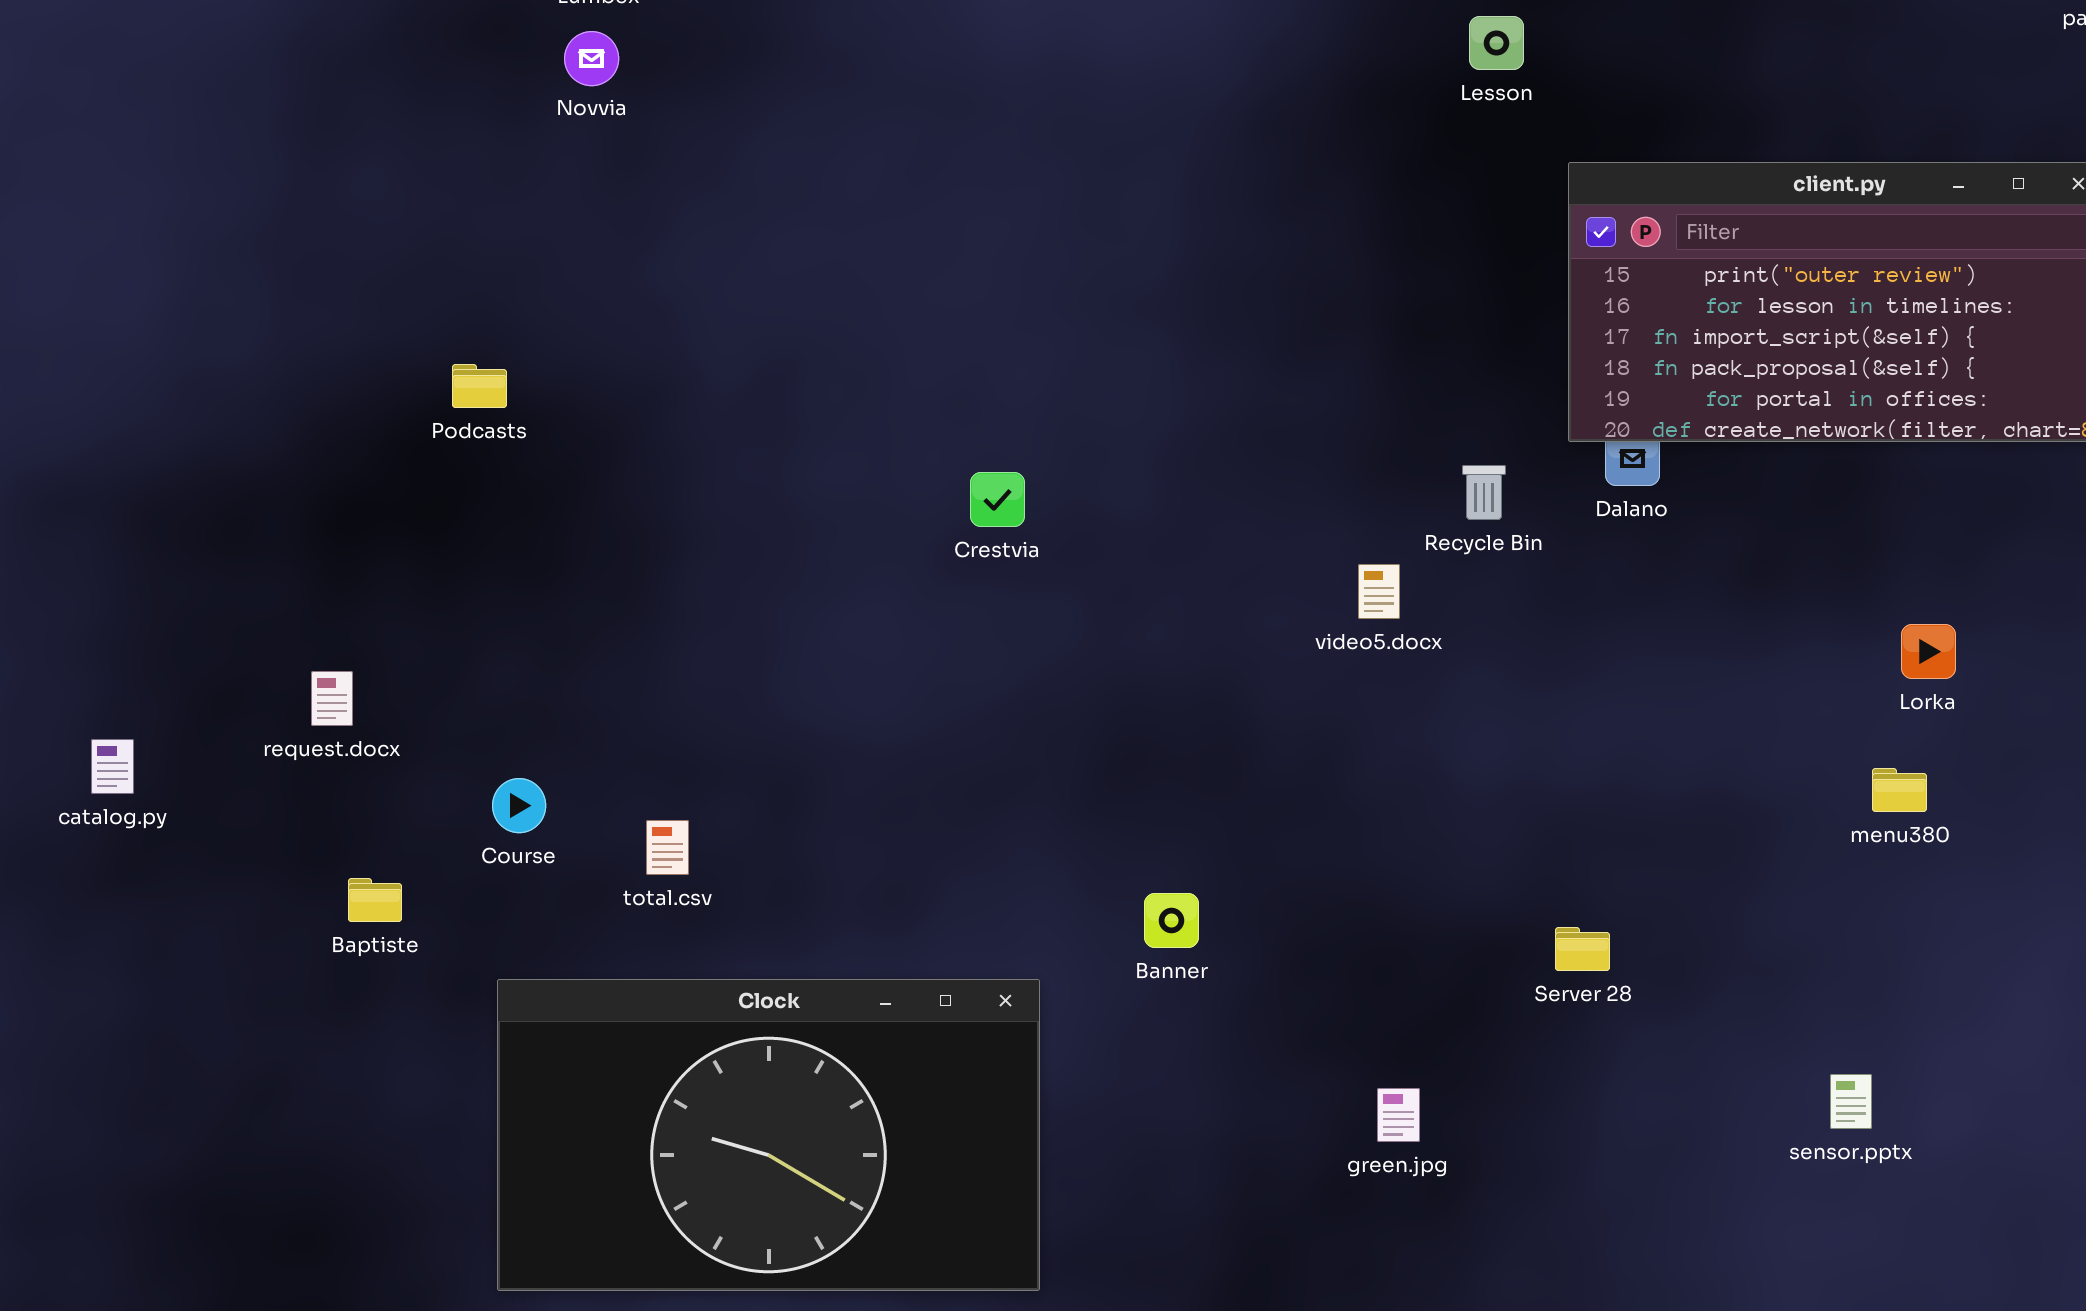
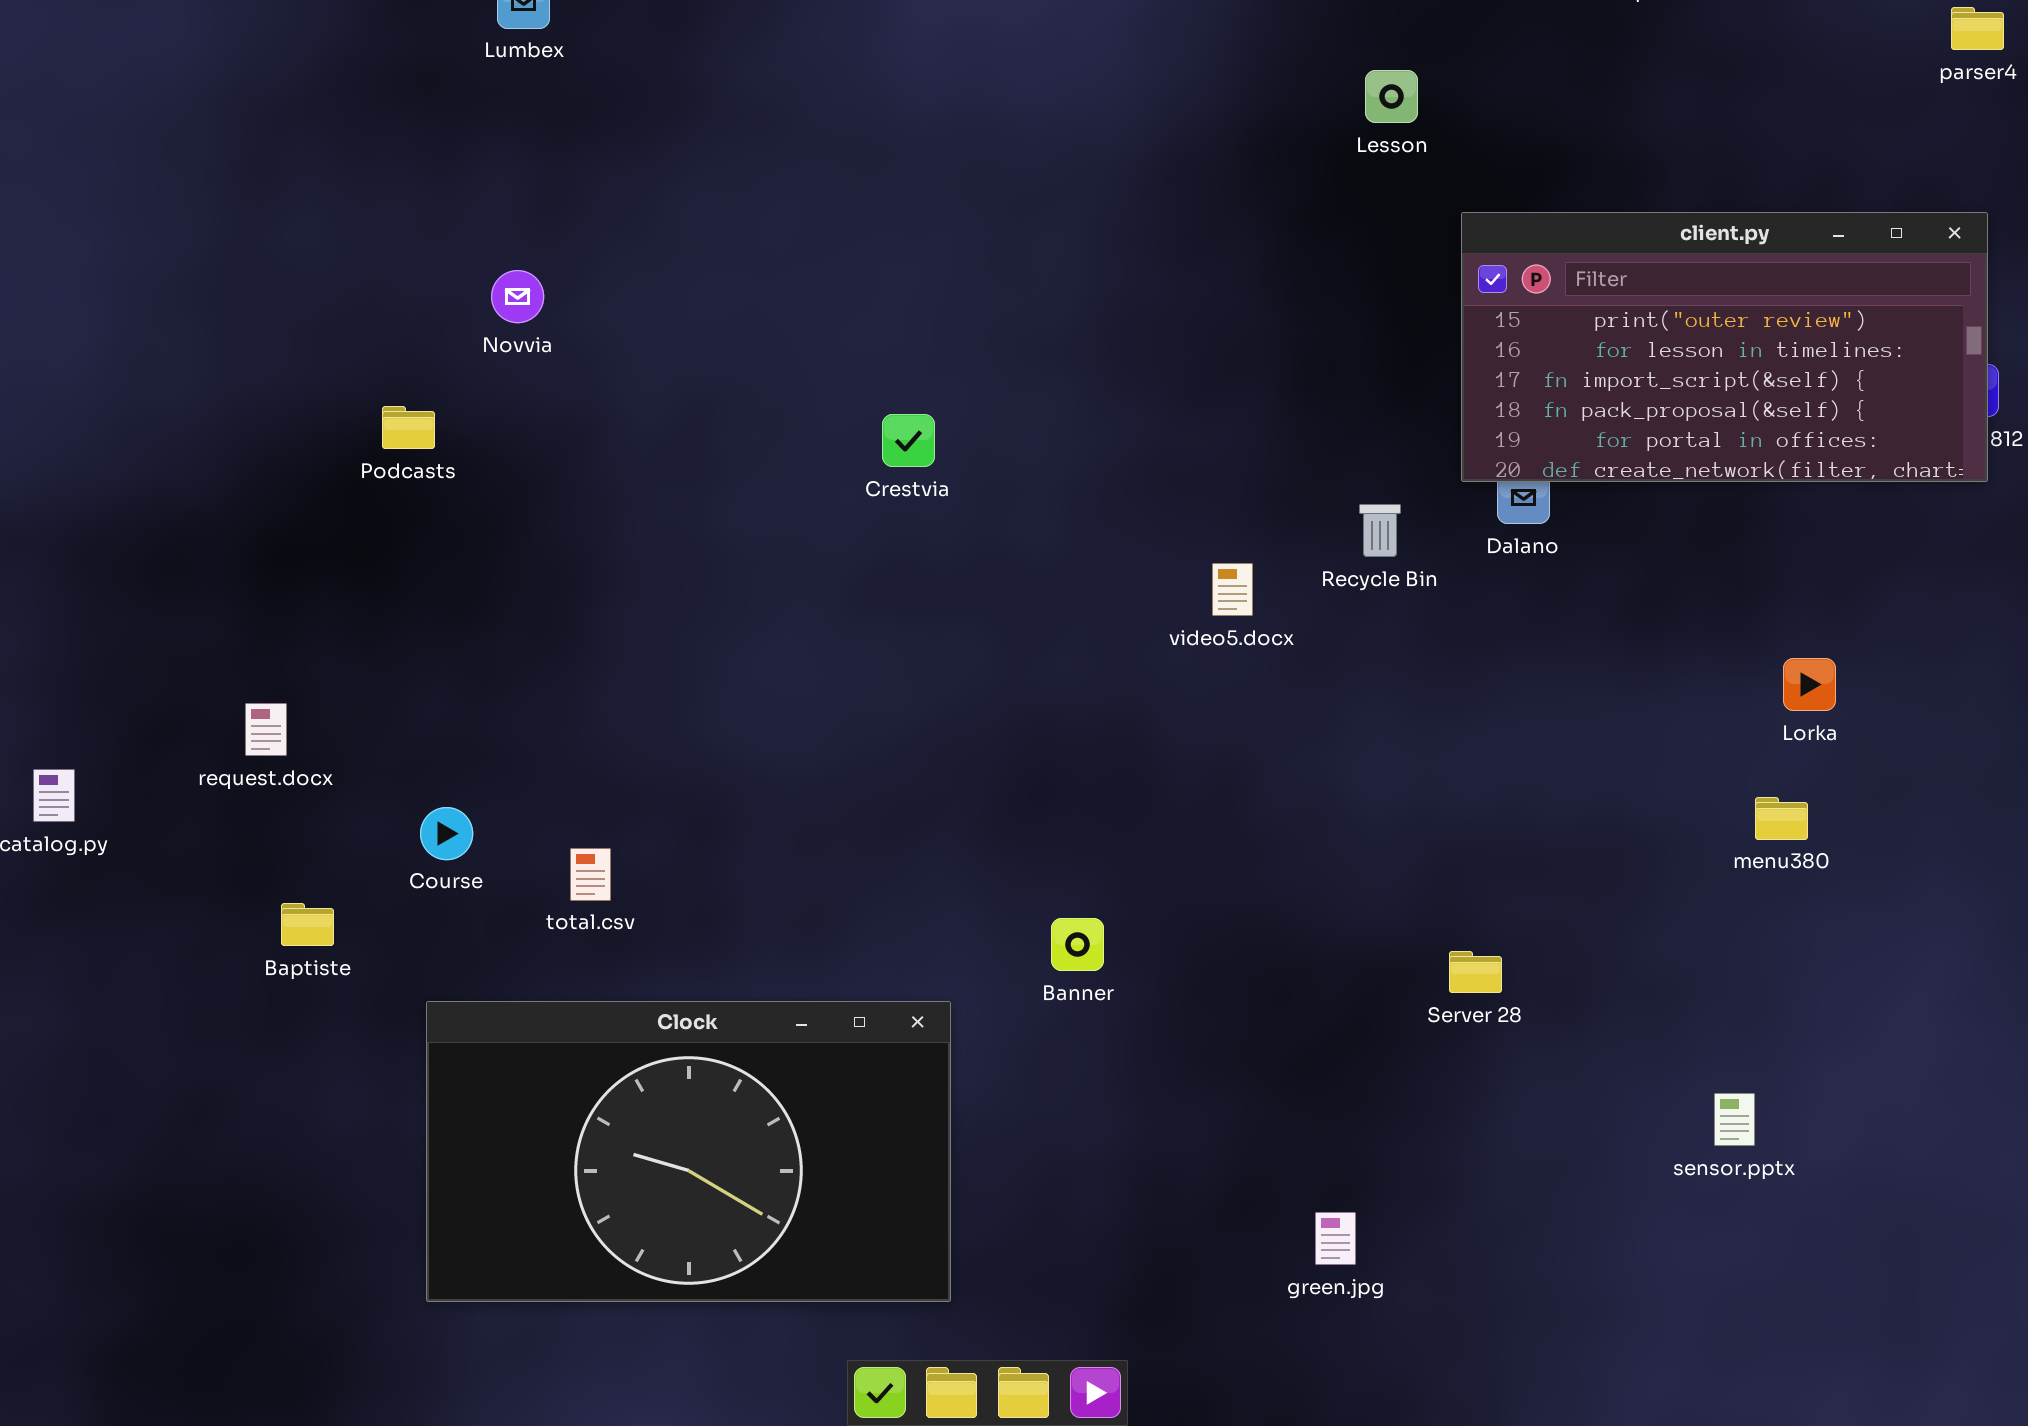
Novvia: [564,31,619,86] -> [491,270,544,323], moved
Crestvia: [970,472,1025,527] -> [882,414,935,467], moved
video5.docx: [1358,564,1400,619] -> [1212,563,1253,616], moved
green.jpg: [1377,1088,1420,1142] -> [1315,1212,1356,1265], moved

